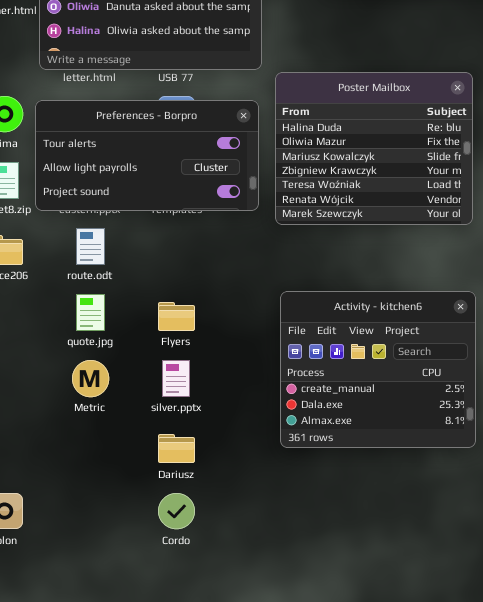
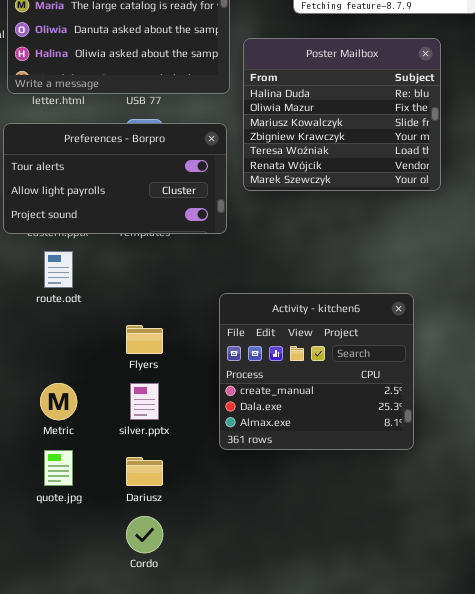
Poster Mailbox: [275,72,473,225] -> [243,38,441,191], moved
Activity - kitchen6: [280,291,476,448] -> [219,293,414,450], moved
quote.jpg: [76,294,105,331] -> [44,450,73,486], moved

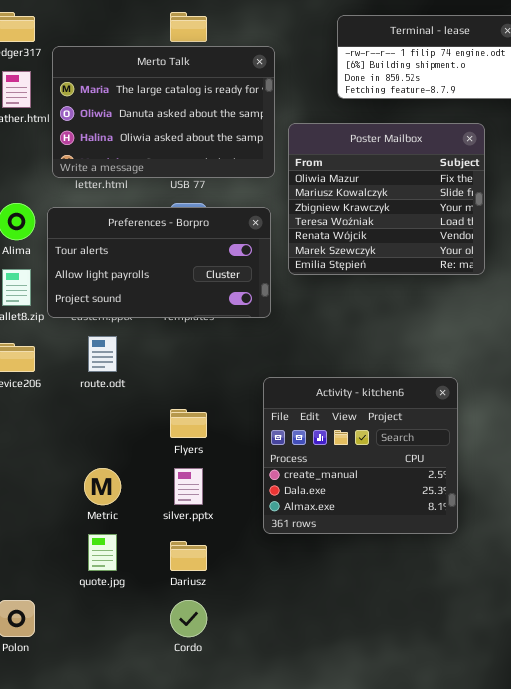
Poster Mailbox: [243,38,441,191] -> [288,123,485,275], scrolled down 1 row

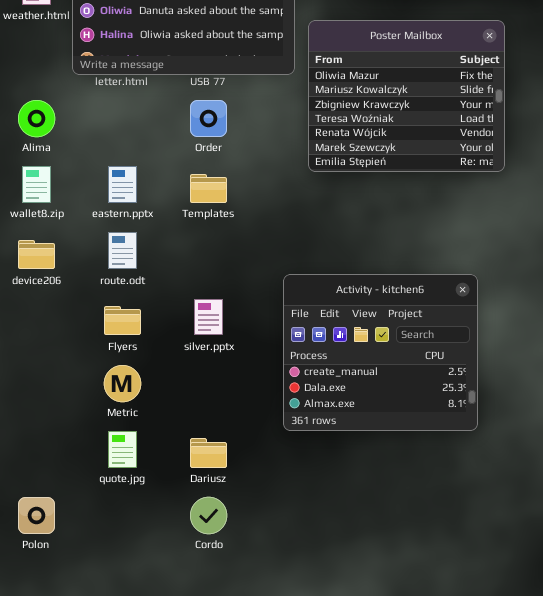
Preferences - Borpro: [47,207,271,318] -> none, closed
Flyers: [170,409,207,438] -> [104,306,141,335], moved
silver.pptx: [174,468,203,505] -> [194,299,223,335], moved

